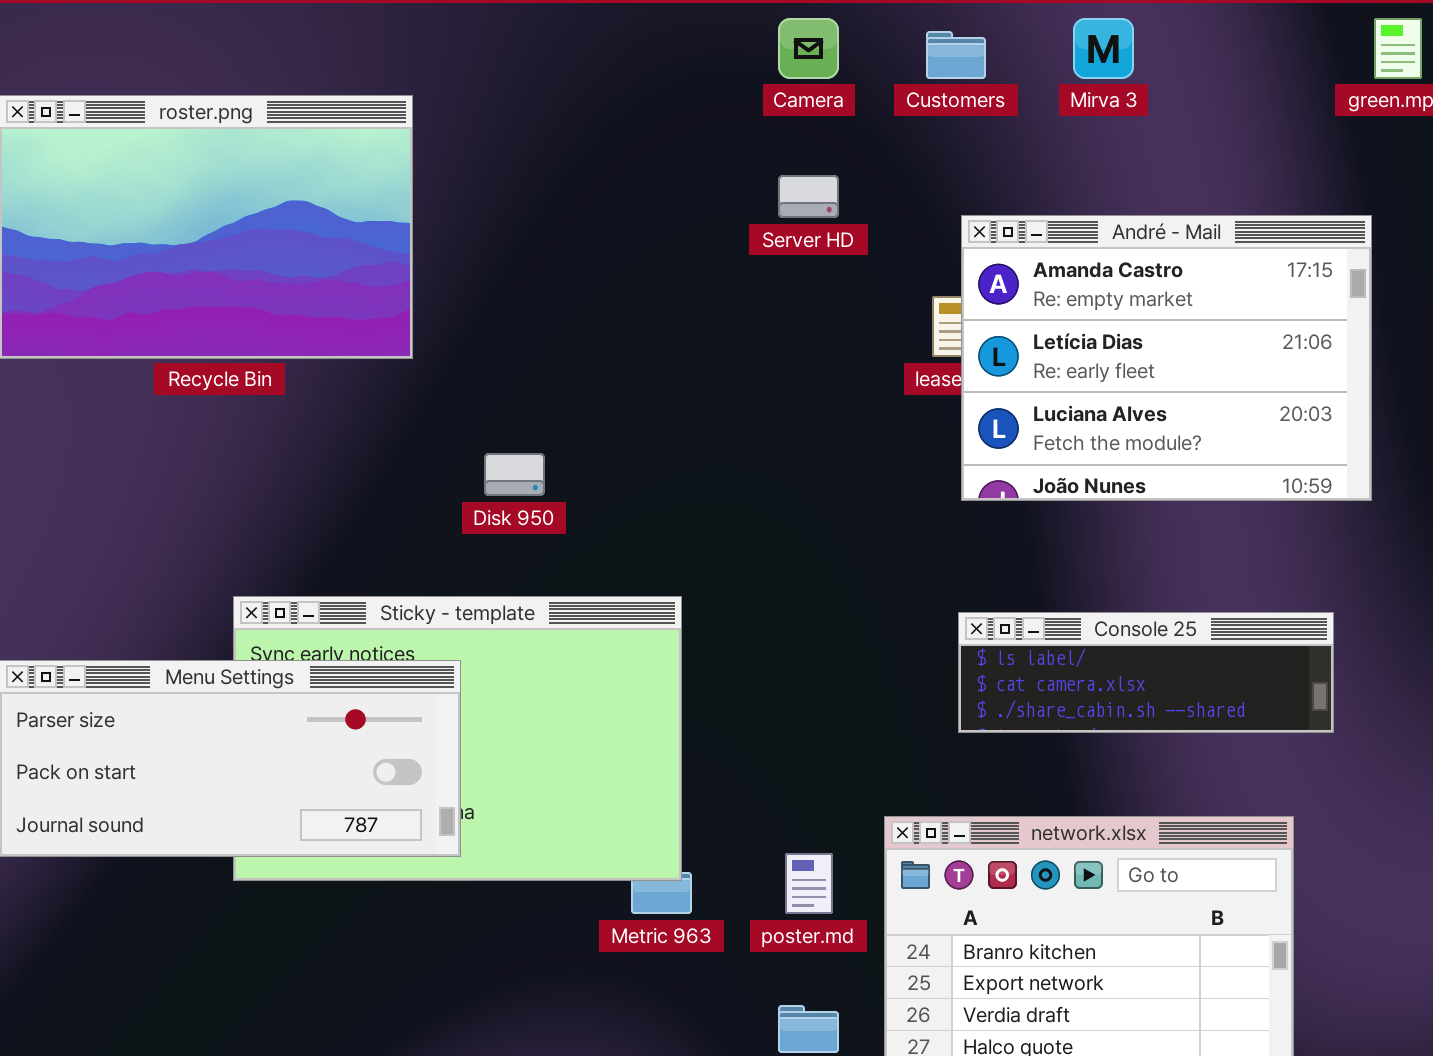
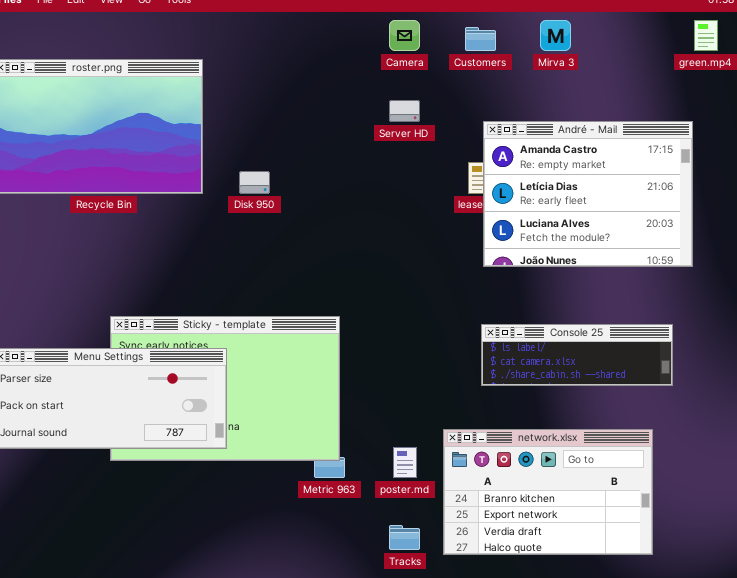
Disk 950: [484,453,545,496] -> [239,171,270,194], moved

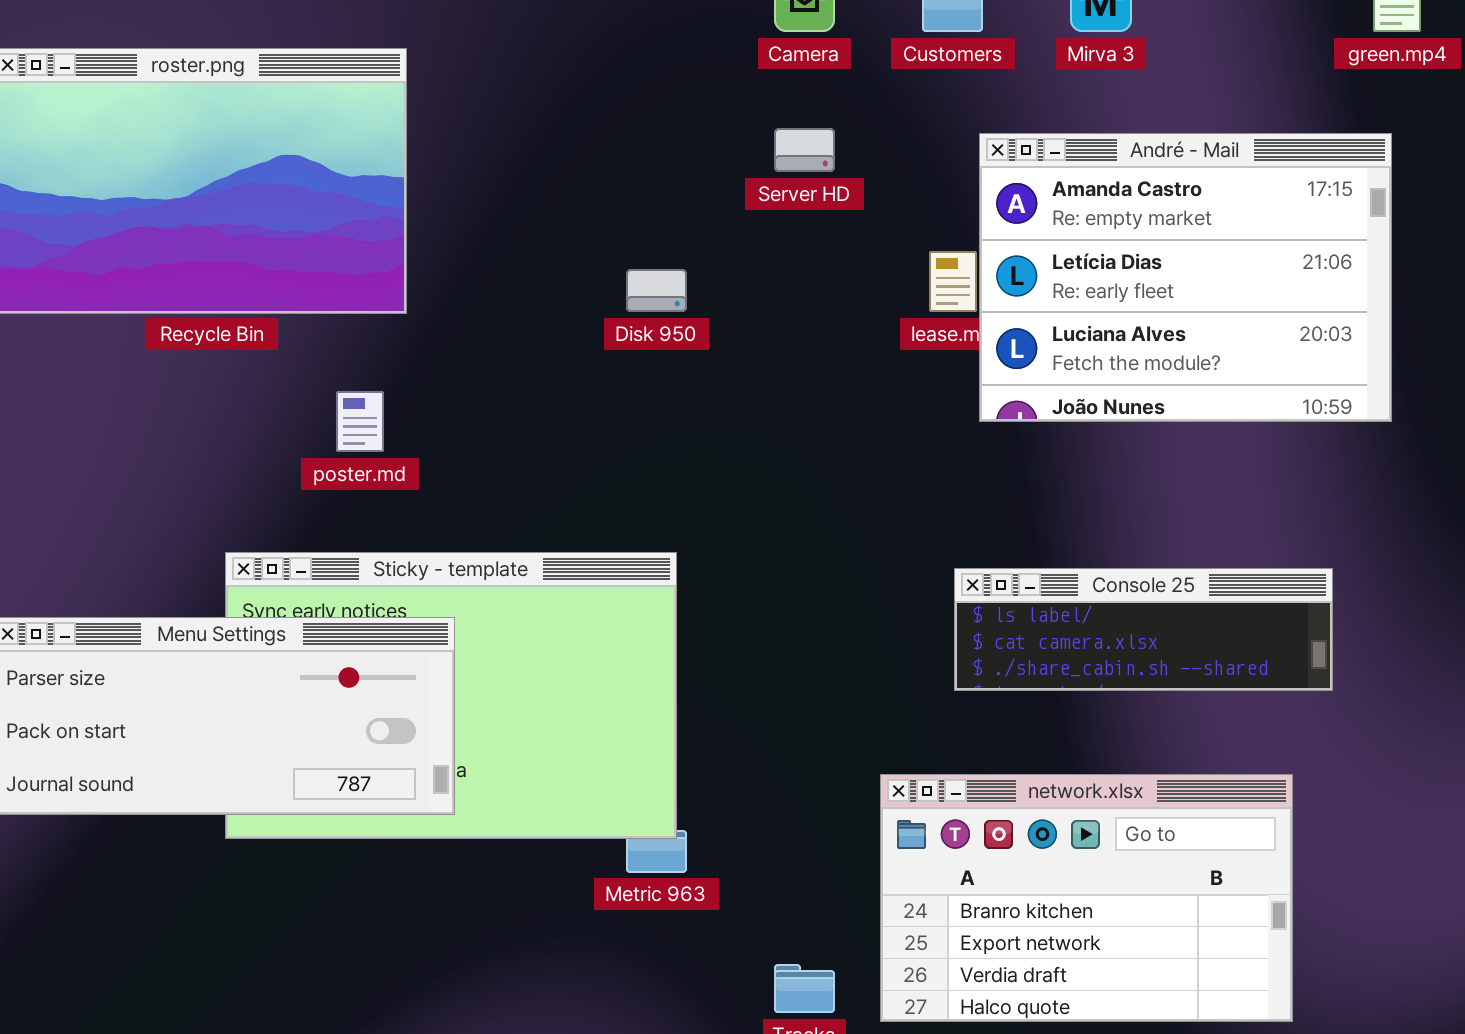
André - Mail: [483,121,693,267] -> [979,133,1392,422], moved
Disk 950: [239,171,270,194] -> [626,269,687,312], moved
poster.md: [393,447,417,478] -> [336,391,384,452], moved

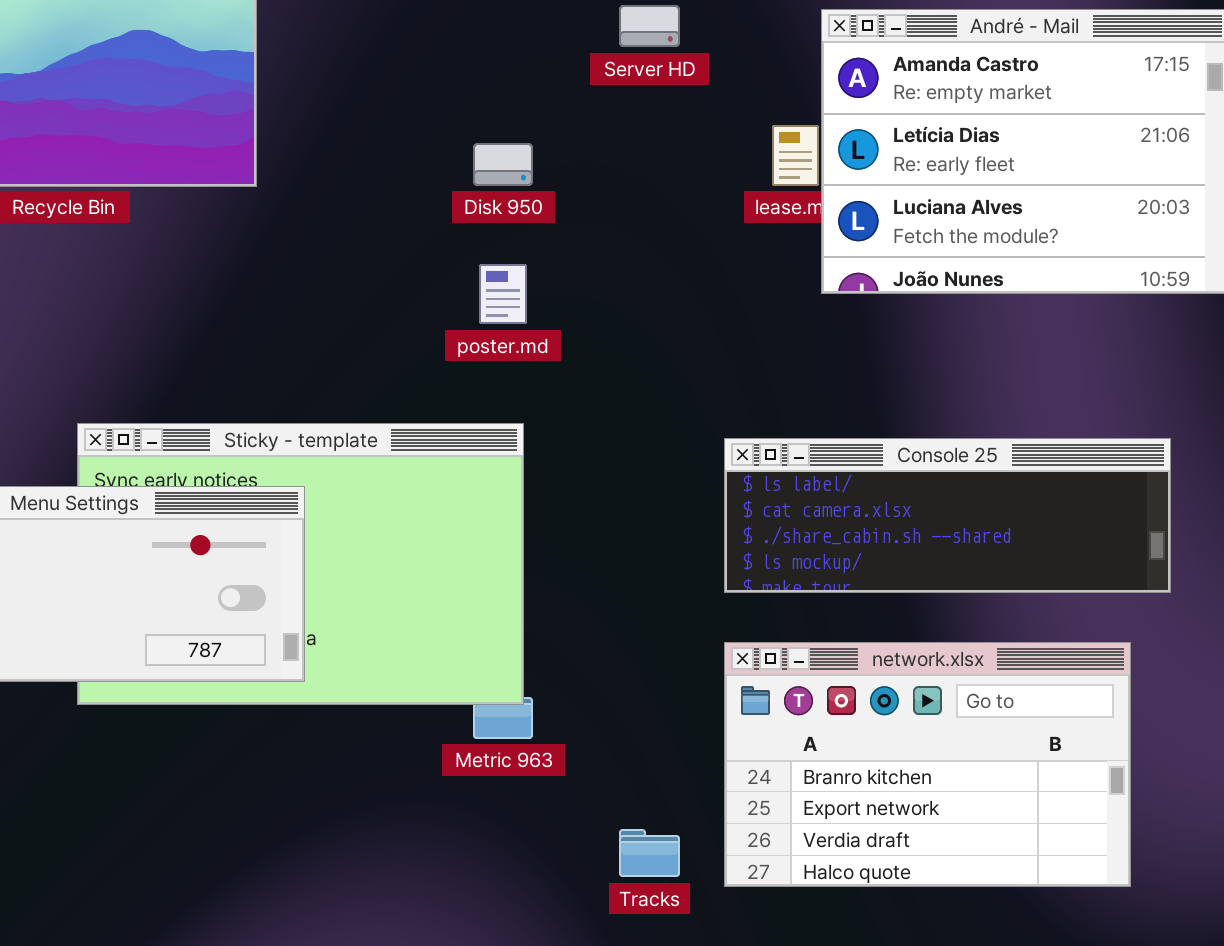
poster.md: [336,391,384,452] -> [479,264,527,324], moved
Console 25: [954,568,1333,691] -> [724,438,1171,593], resized

